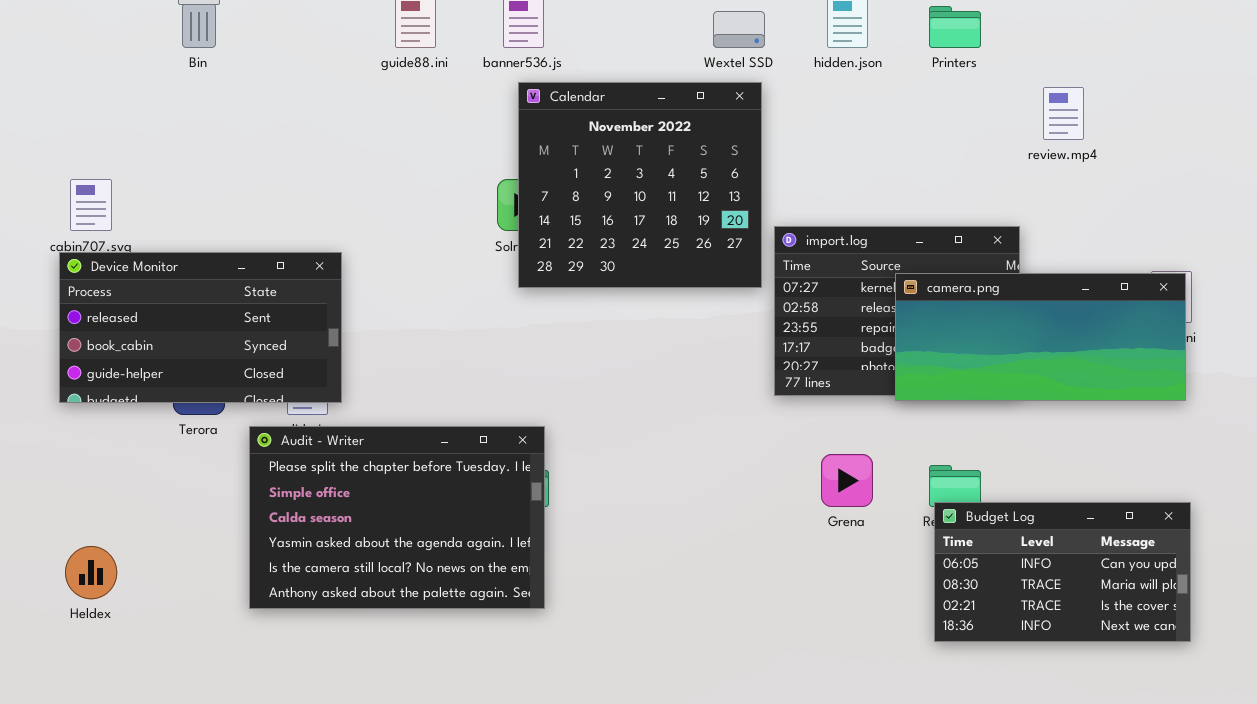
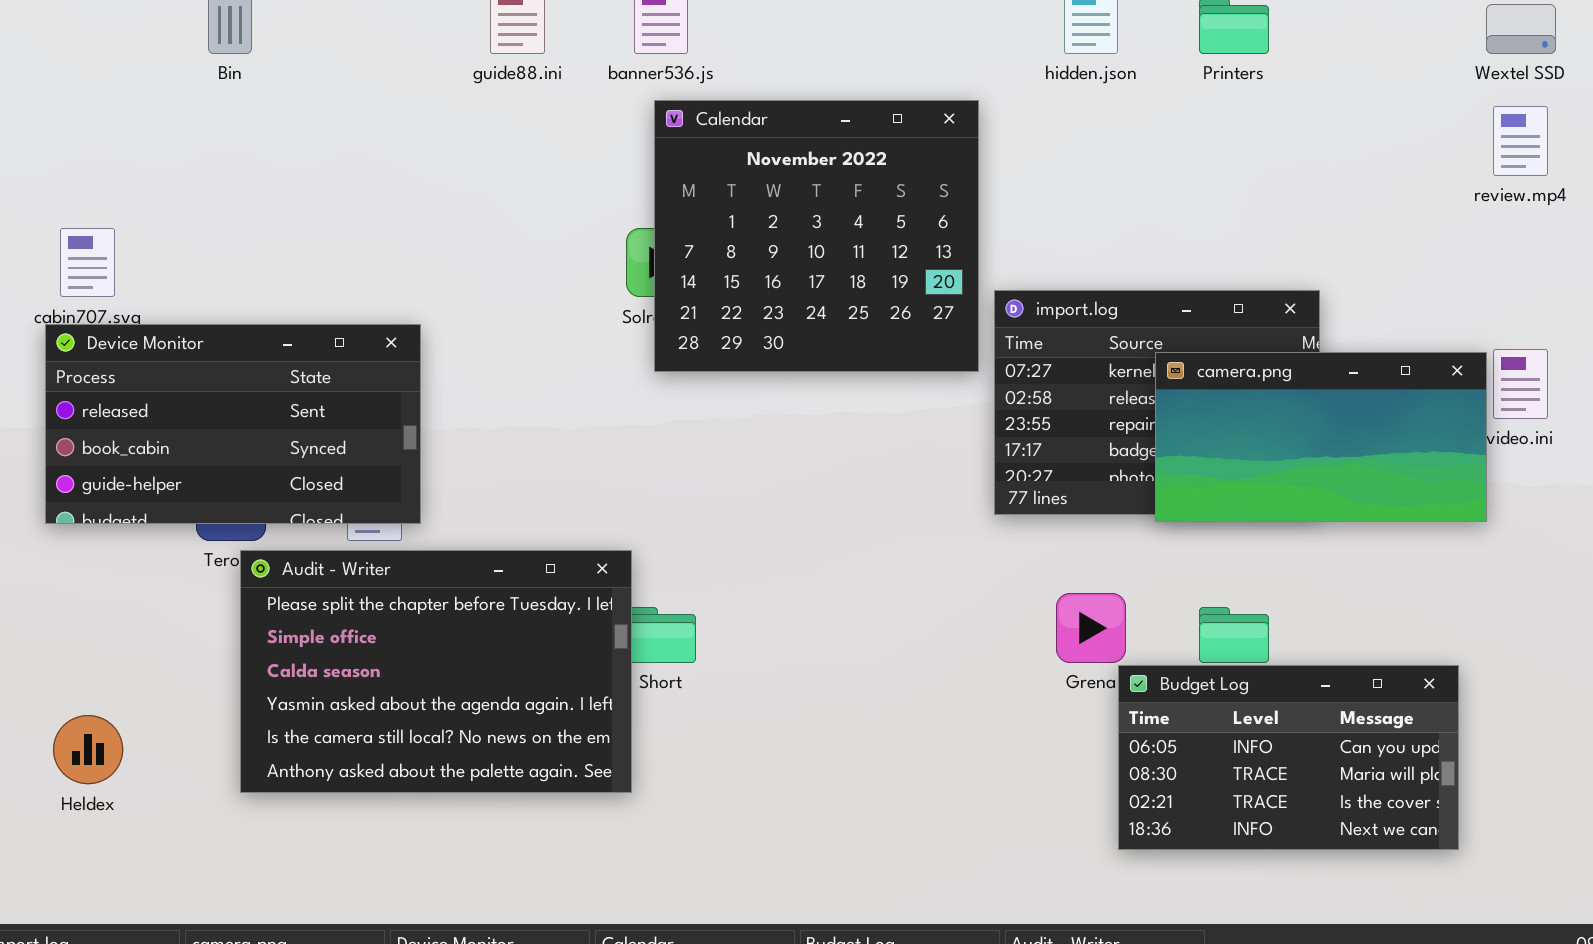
Wextel SSD: [713,11,765,48] -> [1486,4,1556,54], moved
review.mp4: [1043,87,1084,140] -> [1493,106,1548,176], moved
camera.png: [895,273,1186,401] -> [1155,352,1487,522], resized
Audit - Writer: [249,426,545,609] -> [240,550,632,793], moved
Budget Log: [934,502,1191,642] -> [1118,665,1459,850], moved

